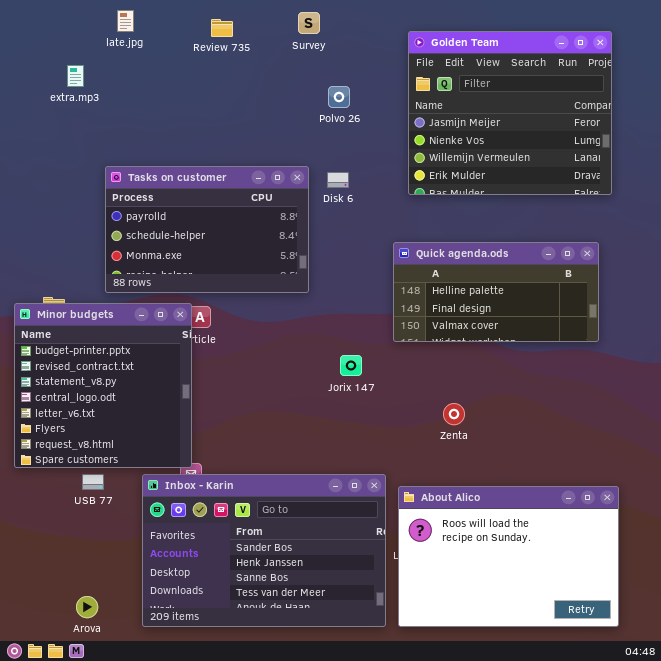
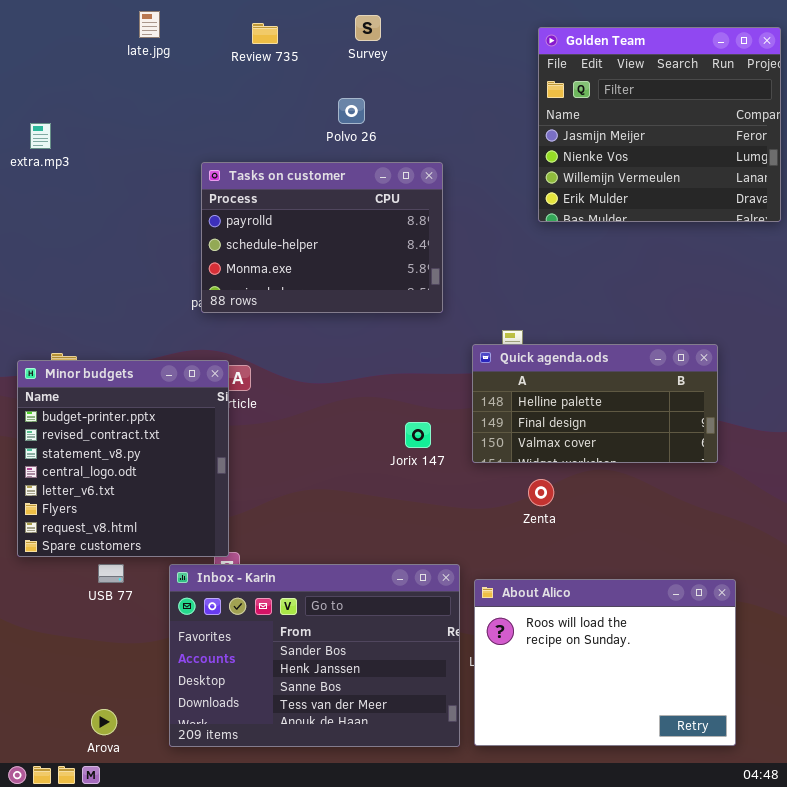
Golden Team: [408,31,612,195] -> [538,27,781,222], moved
extra.mp3: [67,65,84,87] -> [30,123,51,149], moved
Polvo 26: [328,86,350,108] -> [338,98,365,124], moved
Tasks on customer: [105,166,309,293] -> [201,162,443,313], moved
Quick agenda.ods: [393,242,599,342] -> [472,344,718,463], moved

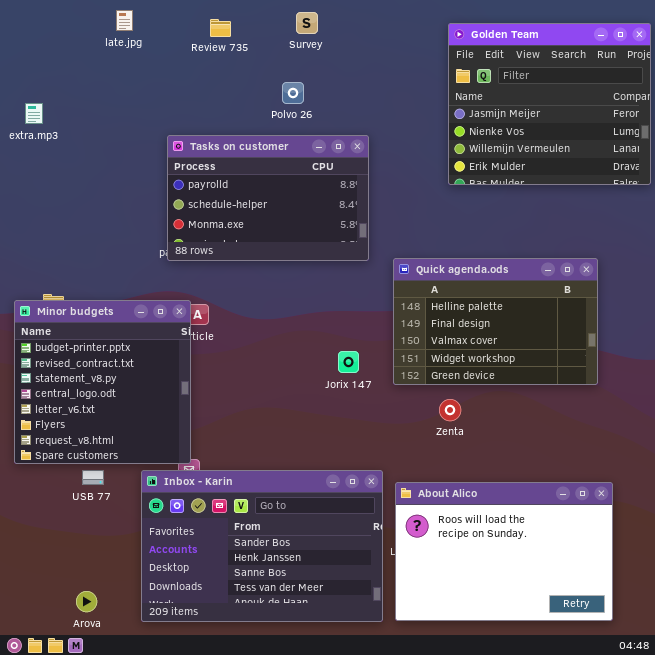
Quick agenda.ods: [472,344,718,463] -> [393,258,598,385], resized

